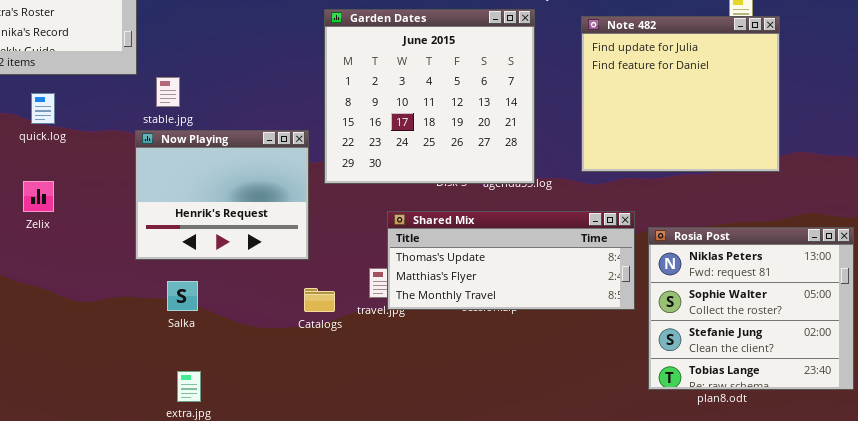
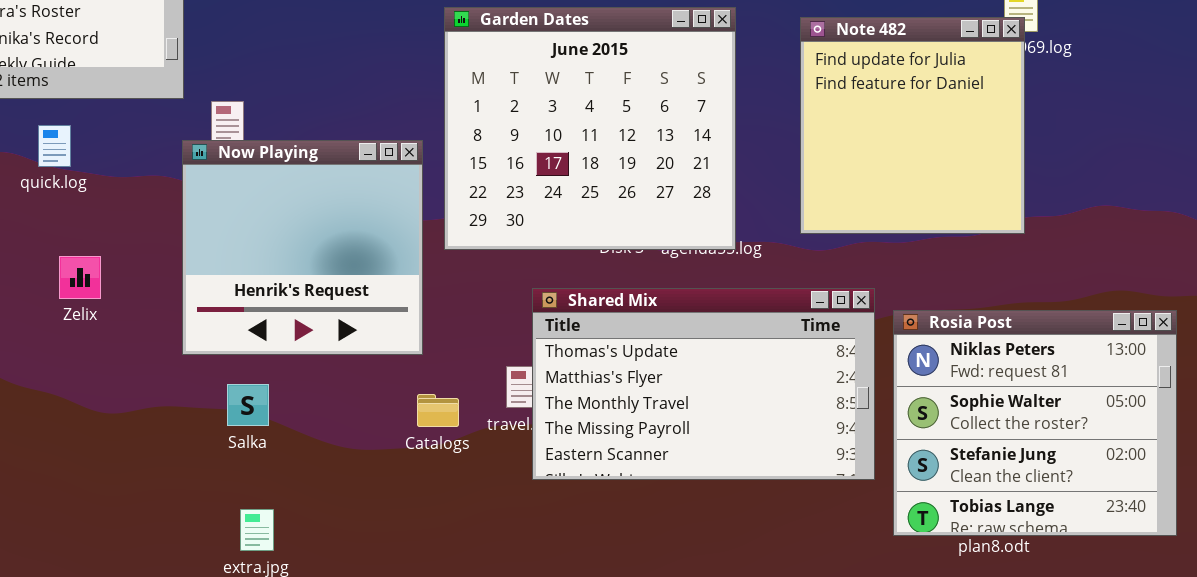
Note 482: [581,16,780,172] -> [800,17,1025,234], resized
Now Playing: [135,130,309,260] -> [182,140,423,355], resized
Zelix: [23,181,54,212] -> [59,256,101,299], moved
Shared Mix: [387,211,635,310] -> [532,288,875,480], resized

